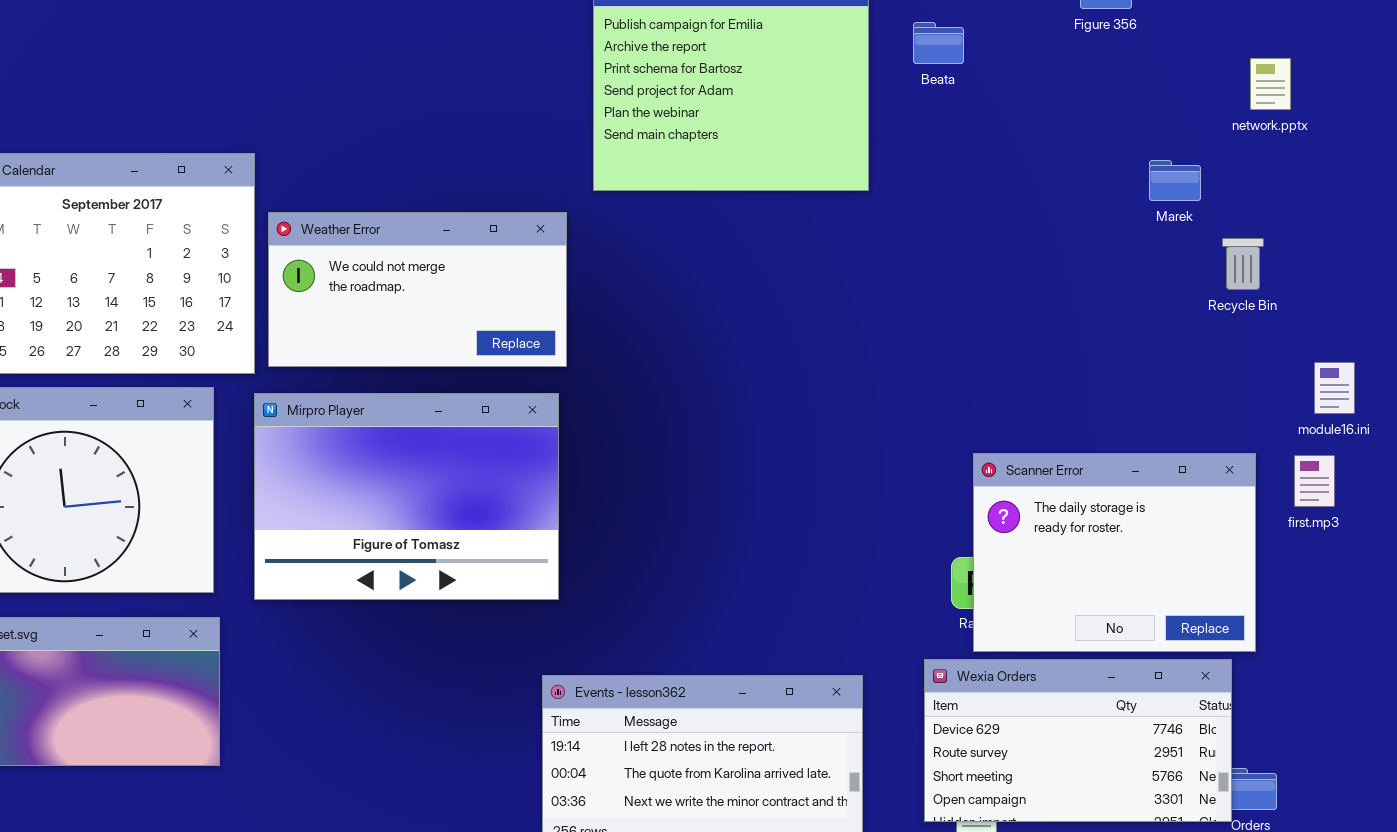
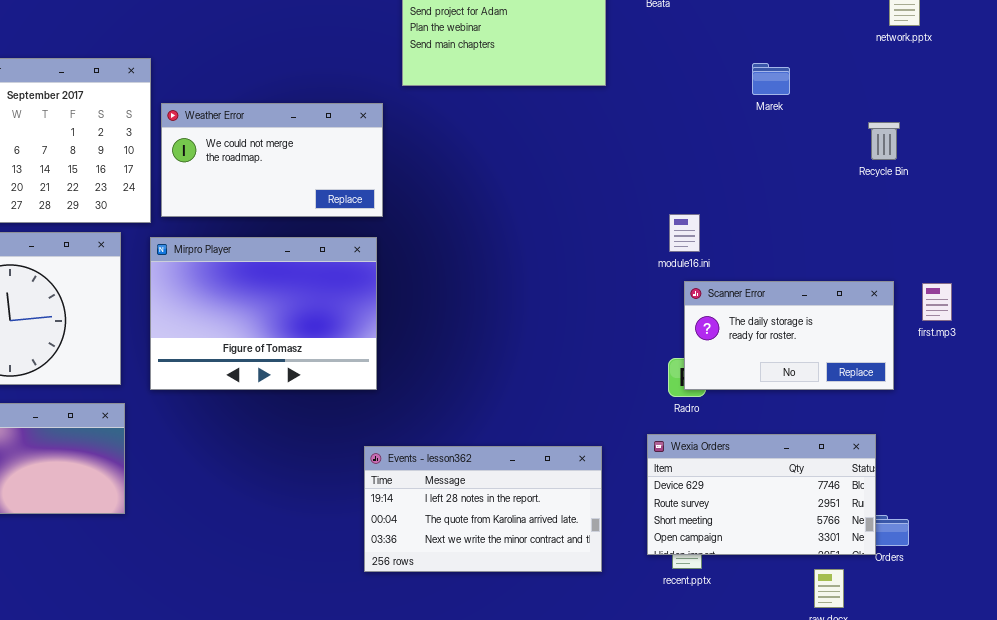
Marek: [1149,160,1201,201] -> [752,63,790,95], moved
module16.ini: [1314,362,1355,414] -> [669,214,700,252], moved
Scanner Error: [973,453,1256,652] -> [684,281,894,390], resized

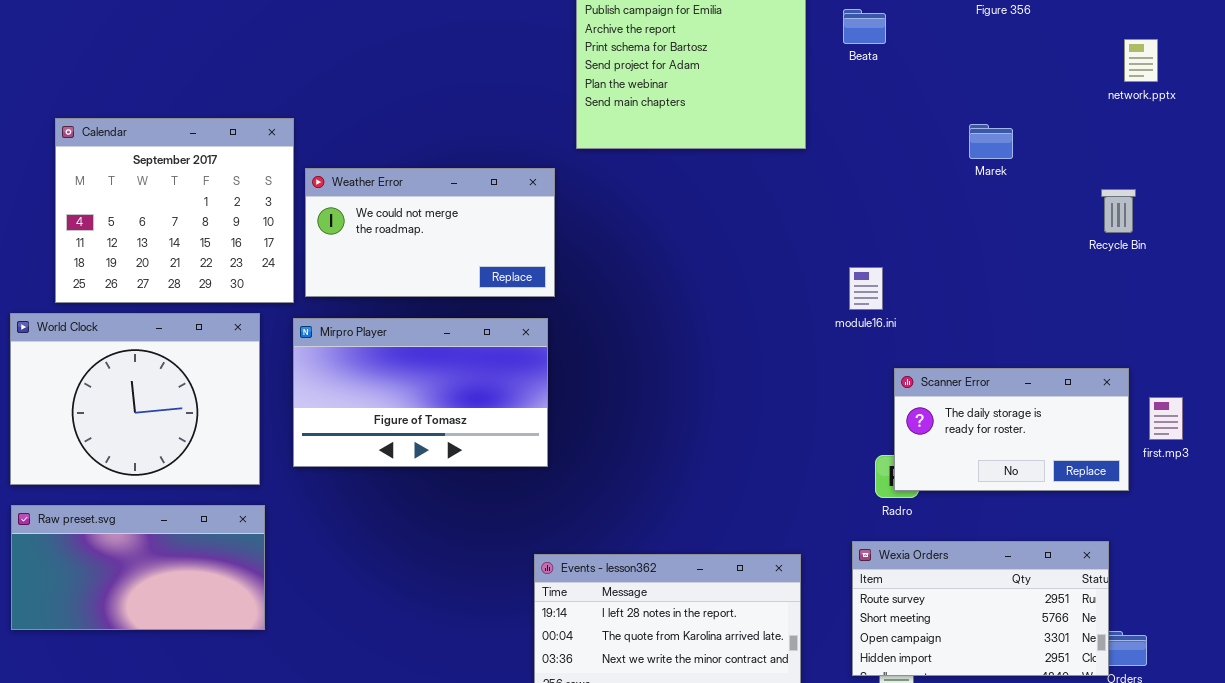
module16.ini: [669,214,700,252] -> [849,267,883,310], moved
Mirpro Player: [150,237,377,390] -> [293,318,548,467], resized
first.mp3: [922,283,952,321] -> [1149,397,1183,440], moved
Wexia Orders: [647,434,876,555] -> [852,541,1109,676], scrolled down 1 row

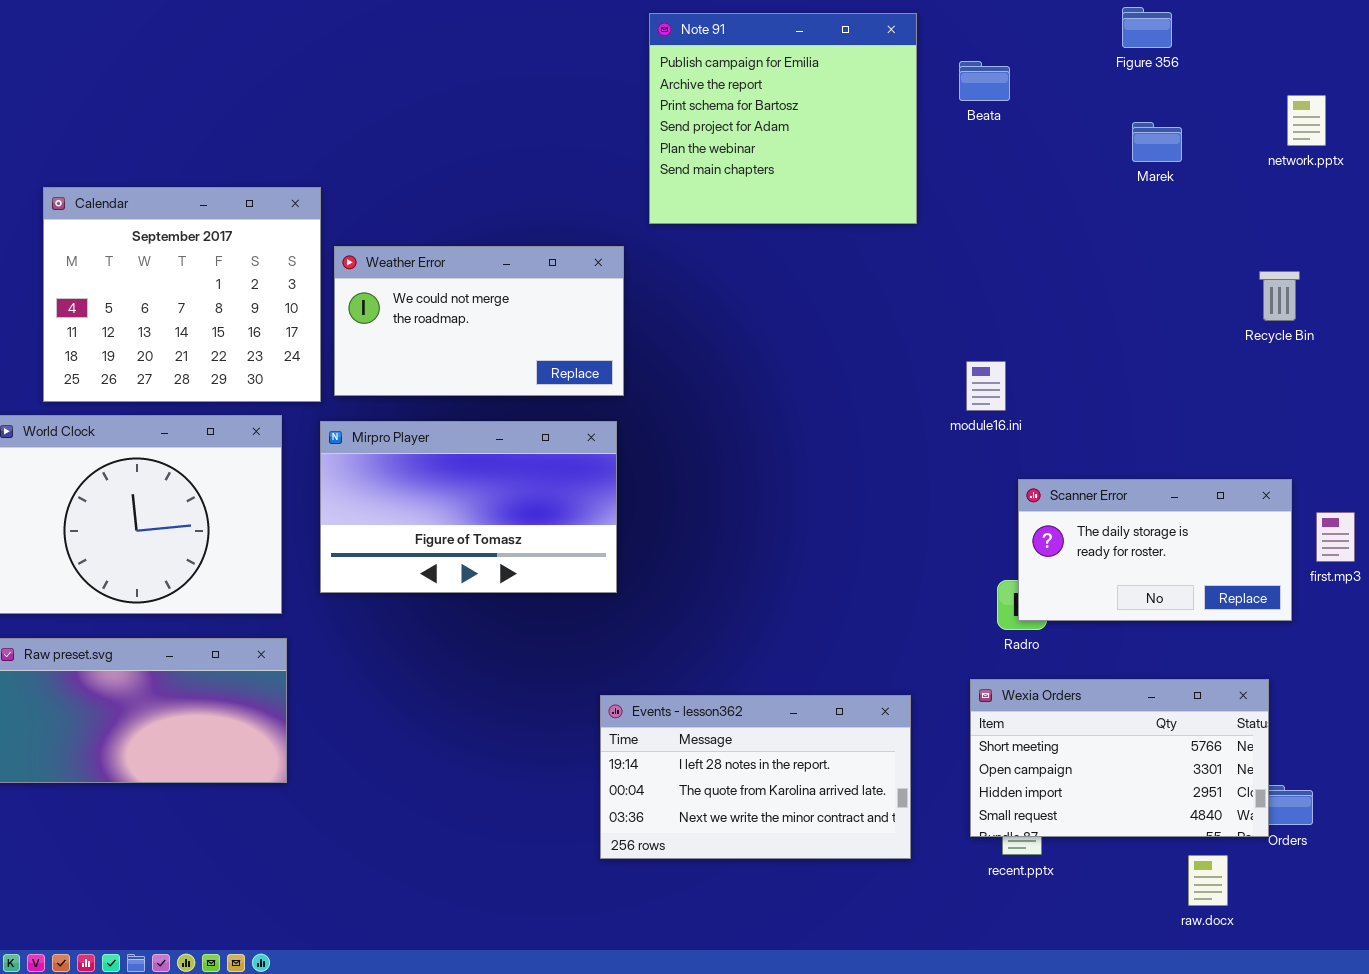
Marek: [969,124,1013,159] -> [1132,122,1182,162], moved
Wexia Orders: [852,541,1109,676] -> [970,679,1269,837], scrolled down 1 row

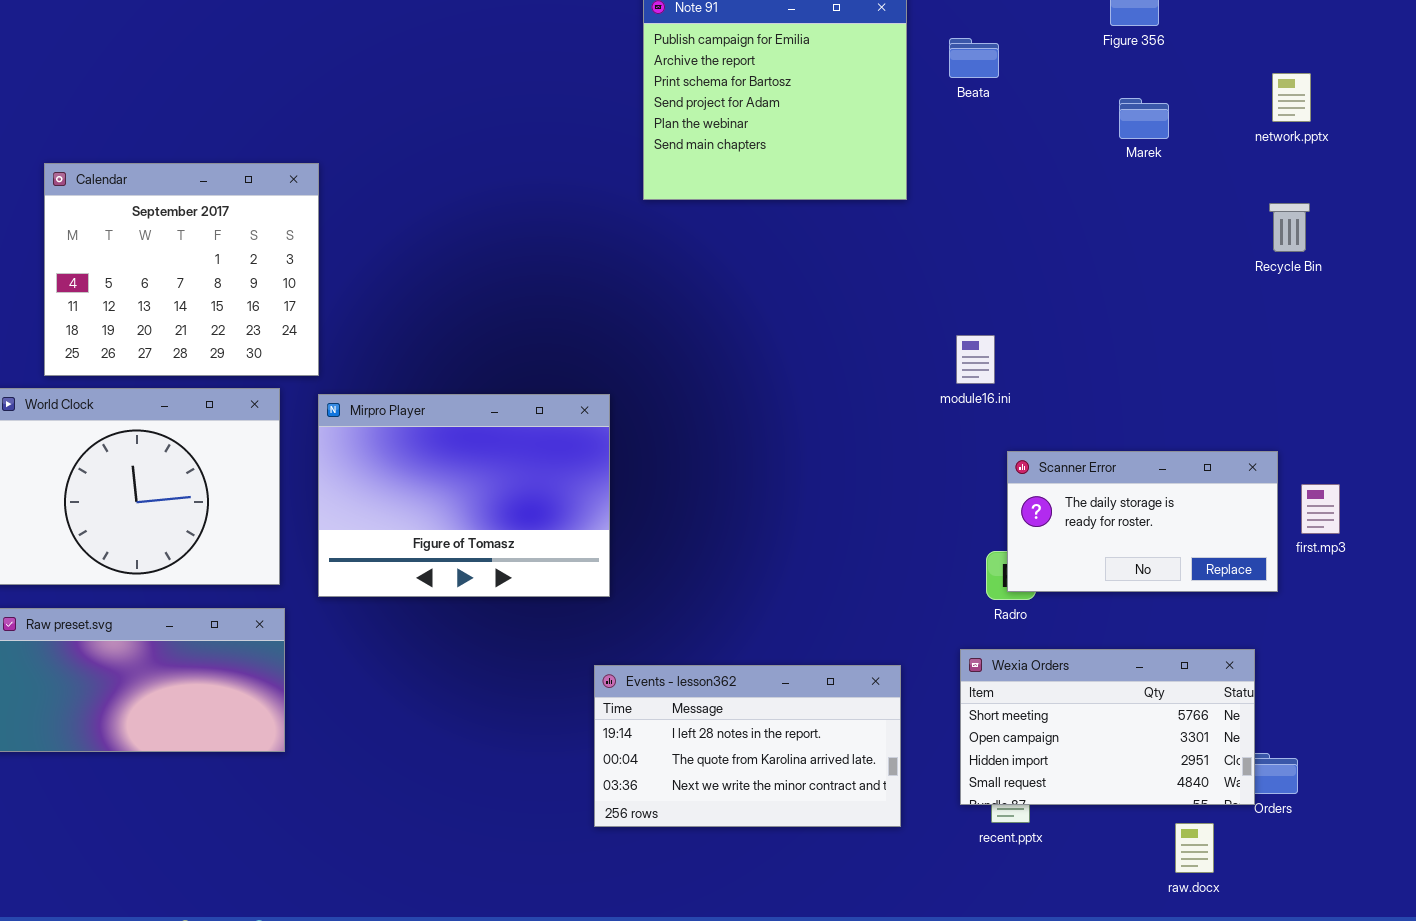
Weather Error: [334,246,624,396] -> none, closed
Recycle Bin: [1259,271,1300,321] -> [1269,203,1310,252], moved
Mirpro Player: [320,421,617,593] -> [318,394,610,597], resized

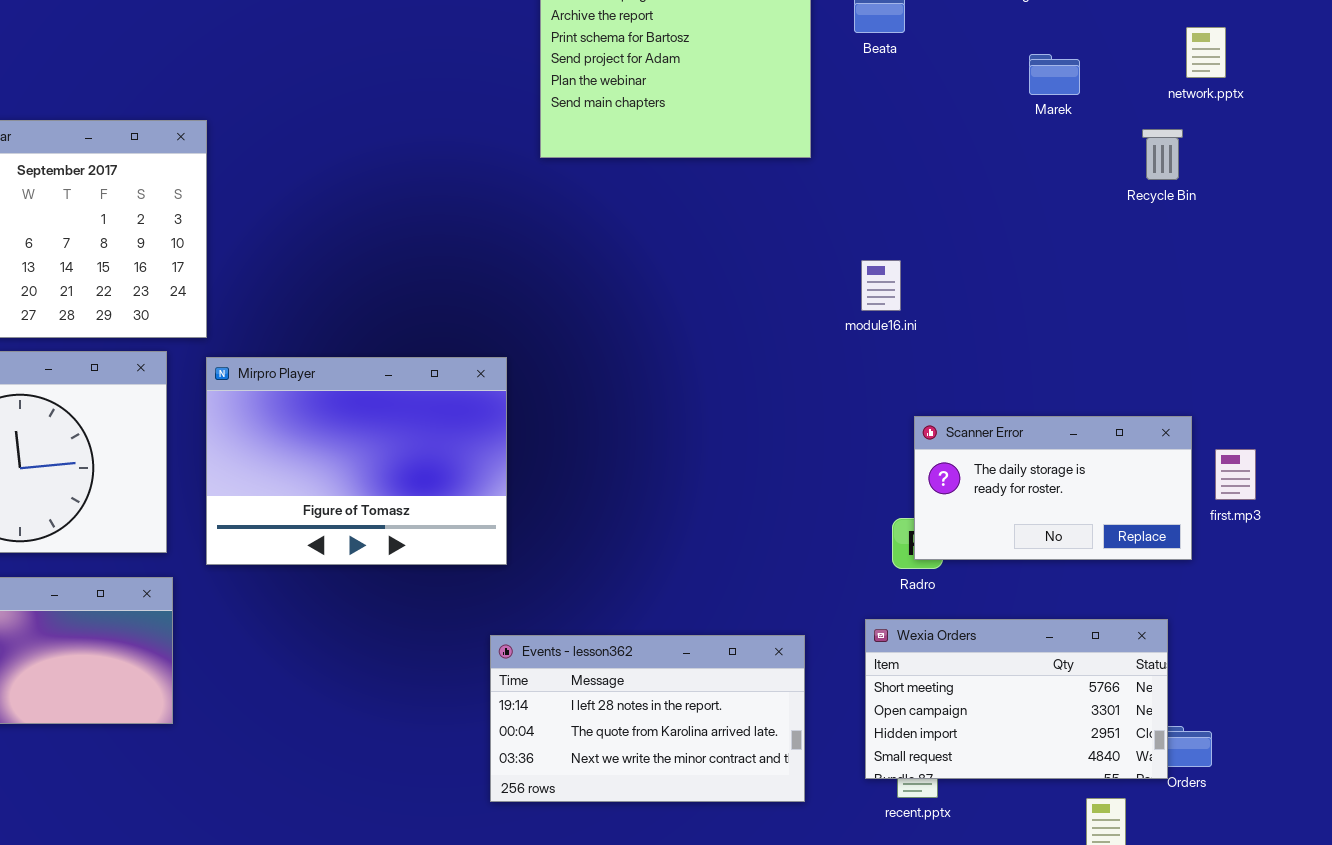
Recycle Bin: [1269,203,1310,252] -> [1142,129,1183,180], moved
module16.ini: [956,335,995,384] -> [861,260,901,311], moved

